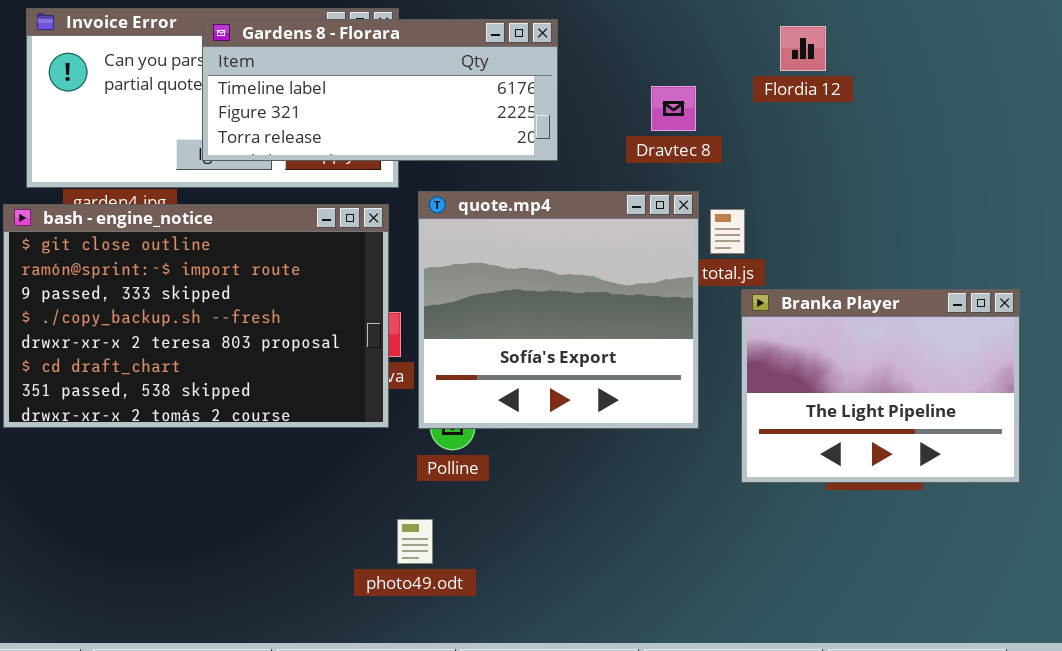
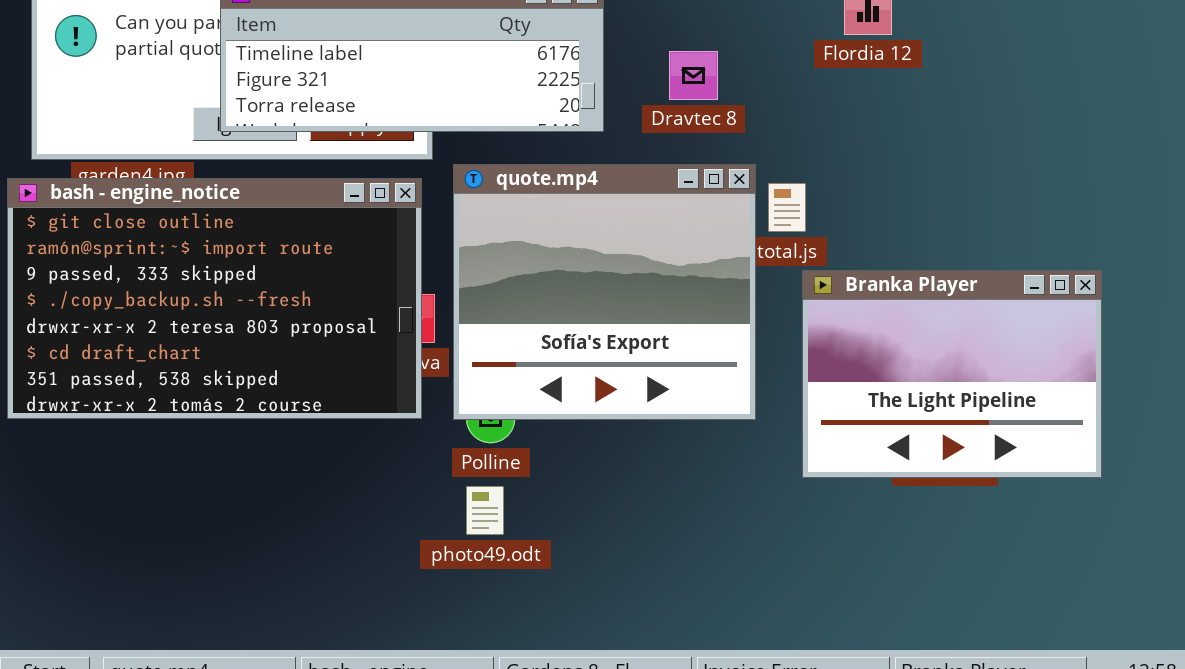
Dravtec 8: [651,86,696,131] -> [669,51,718,100], moved
photo49.odt: [397,519,433,564] -> [466,486,504,535], moved

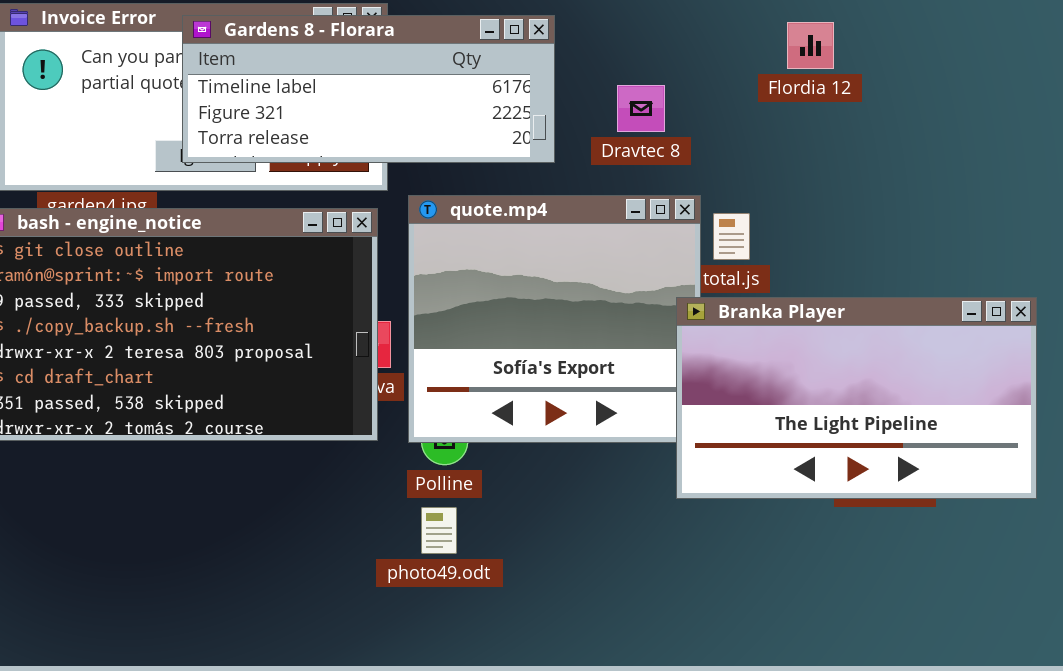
Branka Player: [802,270,1102,478] -> [676,297,1037,499], resized

